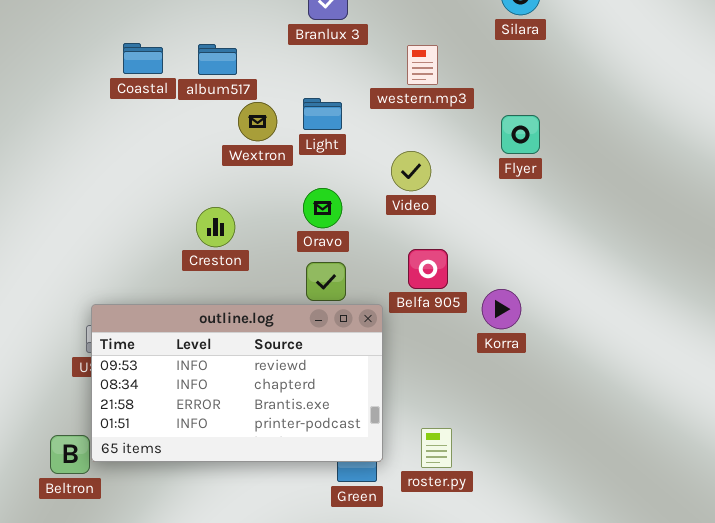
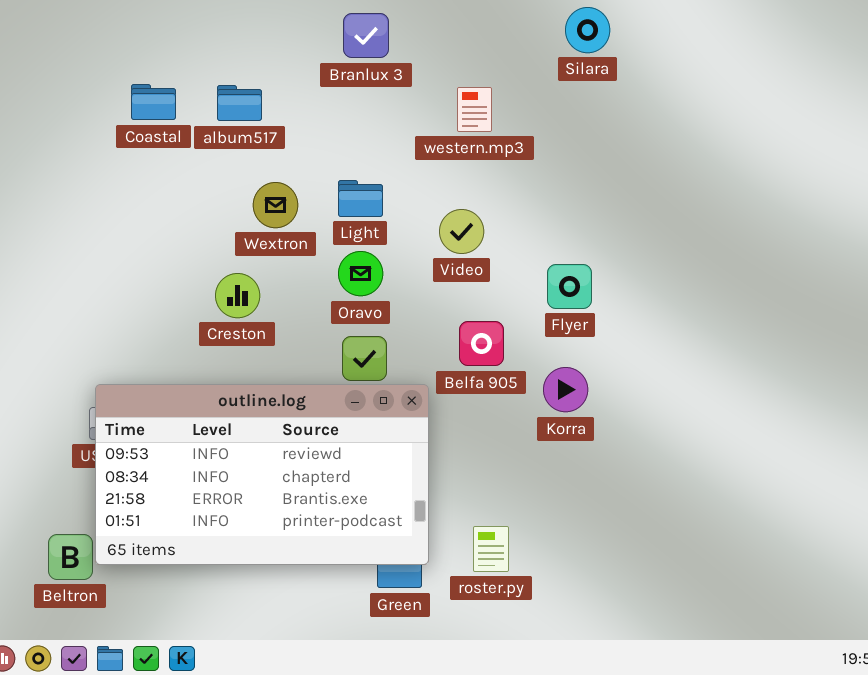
Light: [303,98,342,130] -> [338,180,383,217], moved
Wextron: [238,102,277,141] -> [253,182,298,228], moved
Flyer: [501,115,540,154] -> [547,264,592,309], moved

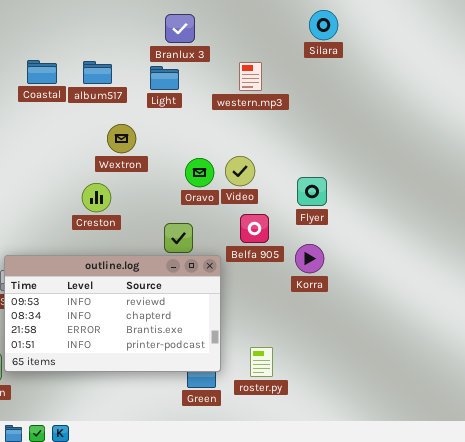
Light: [338,180,383,217] -> [150,66,179,90], moved
Video: [439,209,484,254] -> [225,156,255,186], moved
Oravo: [338,251,383,296] -> [185,158,214,187], moved

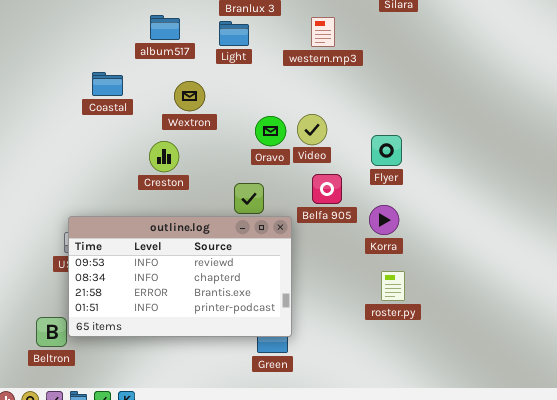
Coastal: [27,60,57,84] -> [92,72,123,96], moved
roster.py: [250,347,273,377] -> [381,271,405,301], moved

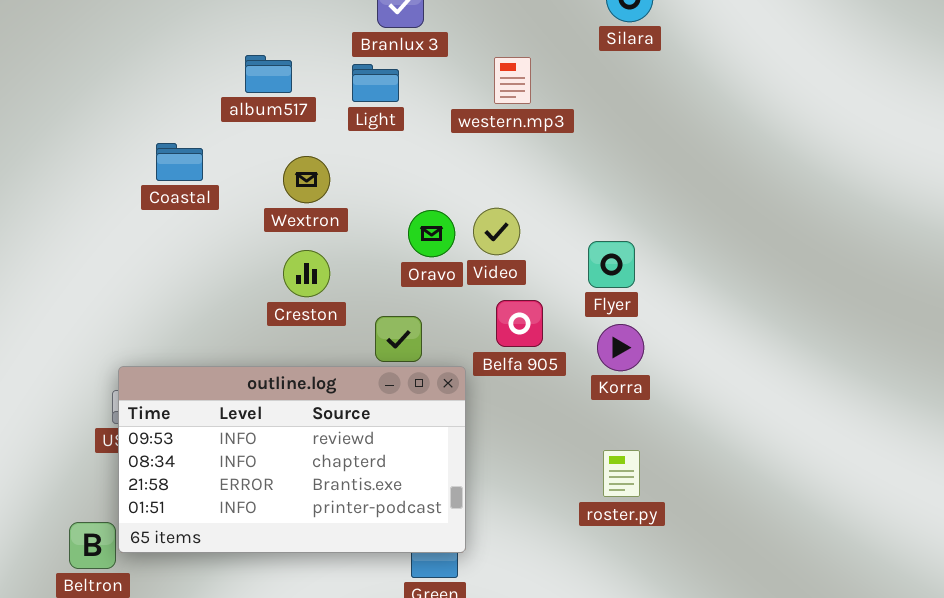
Creston: [149,141,179,172] -> [283,250,330,297], moved
Korra: [369,205,399,235] -> [597,324,644,371], moved

